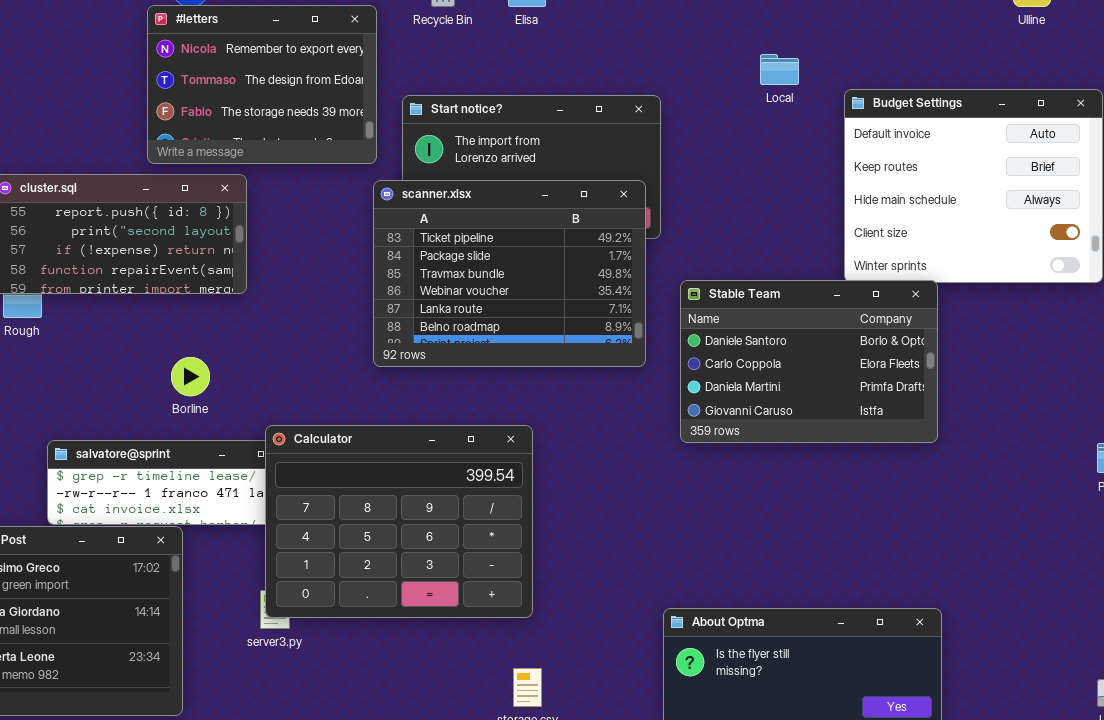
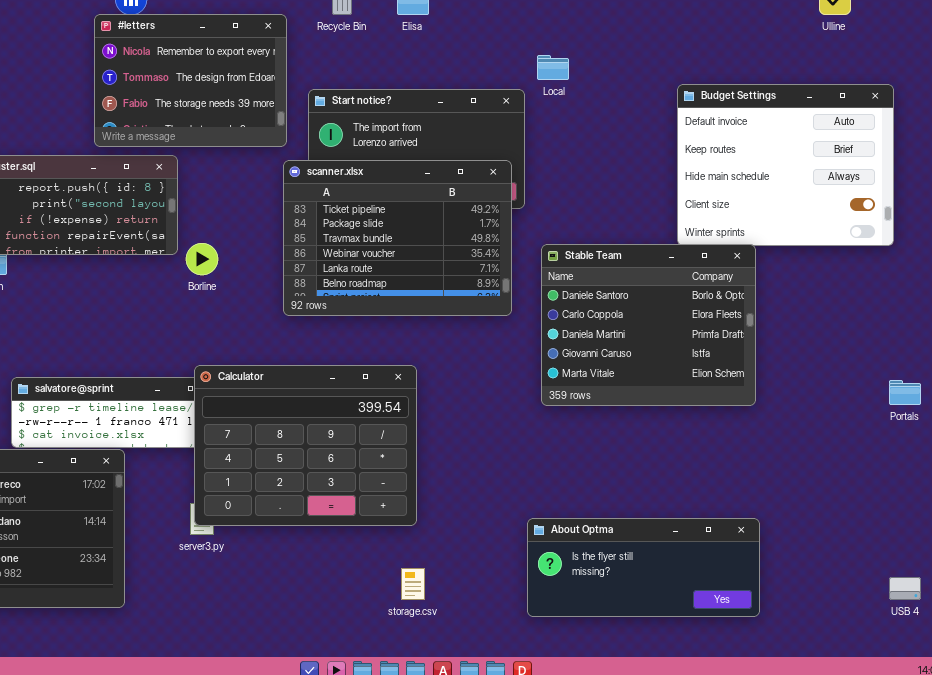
Local: [760,54,799,85] -> [537,55,569,80], moved
Stable Team: [680,280,938,443] -> [541,244,756,406], resized
Borline: [171,357,210,396] -> [186,243,218,275], moved

